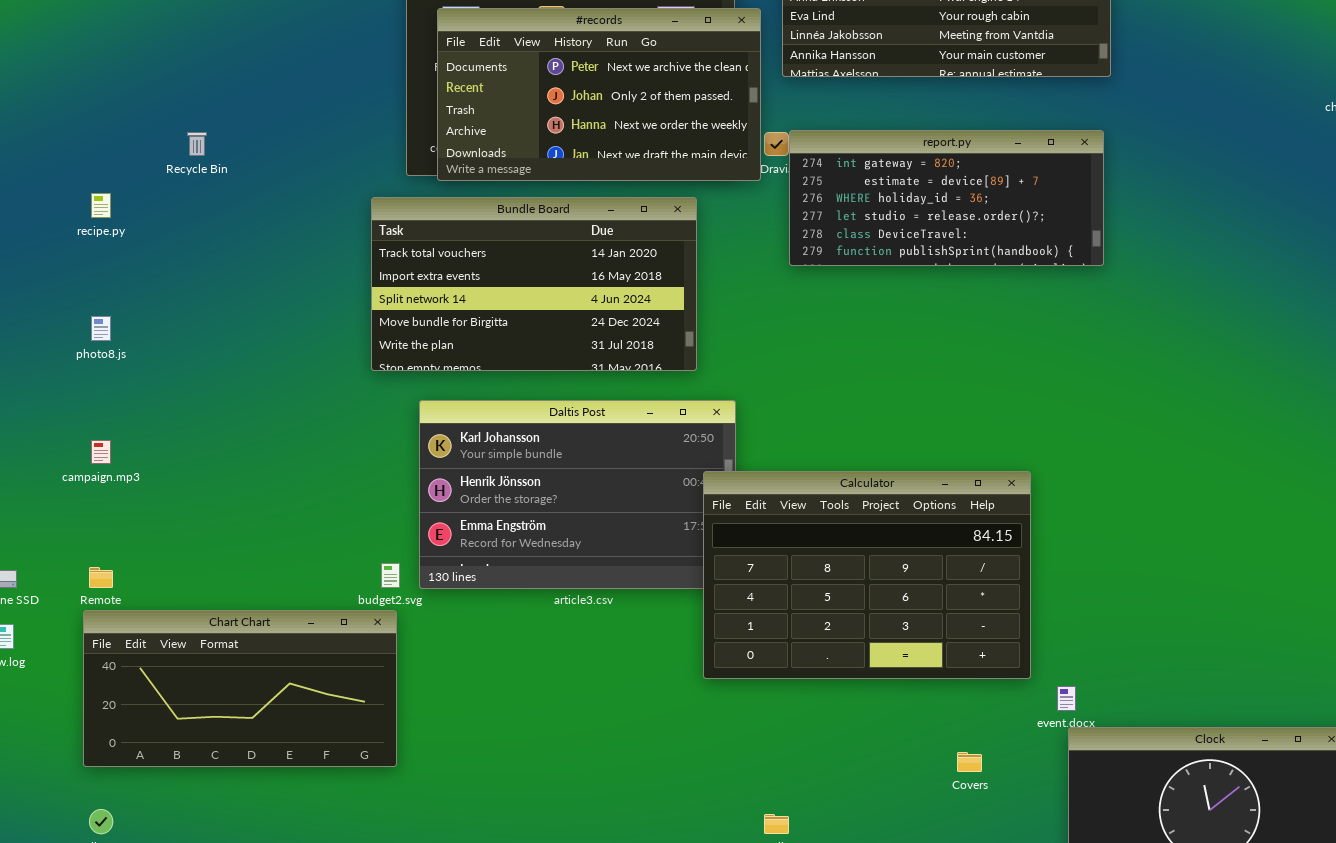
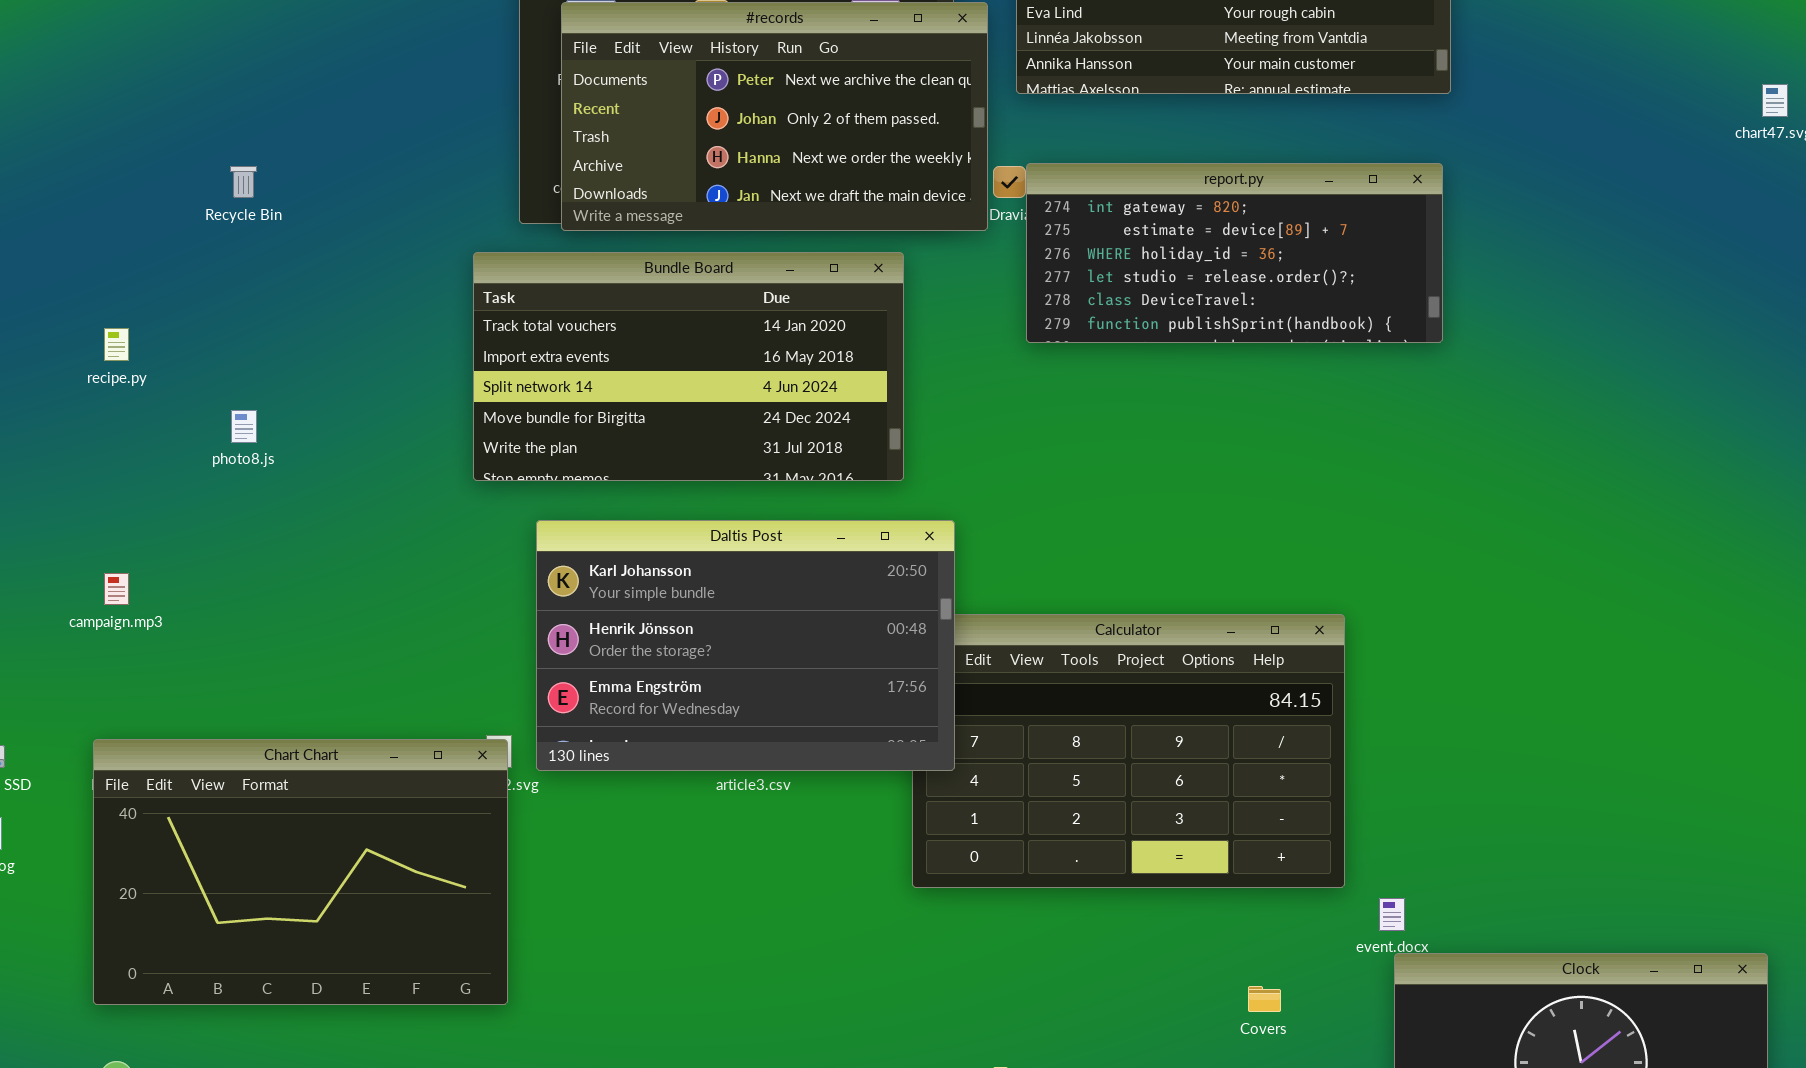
recipe.py: [91,193,111,218] -> [104,328,129,361], moved
photo8.js: [91,316,111,341] -> [231,410,257,443], moved
Daltis Post: [419,400,736,589] -> [536,520,955,771], raised
Chart Chart: [83,610,397,767] -> [93,739,508,1005], resized

